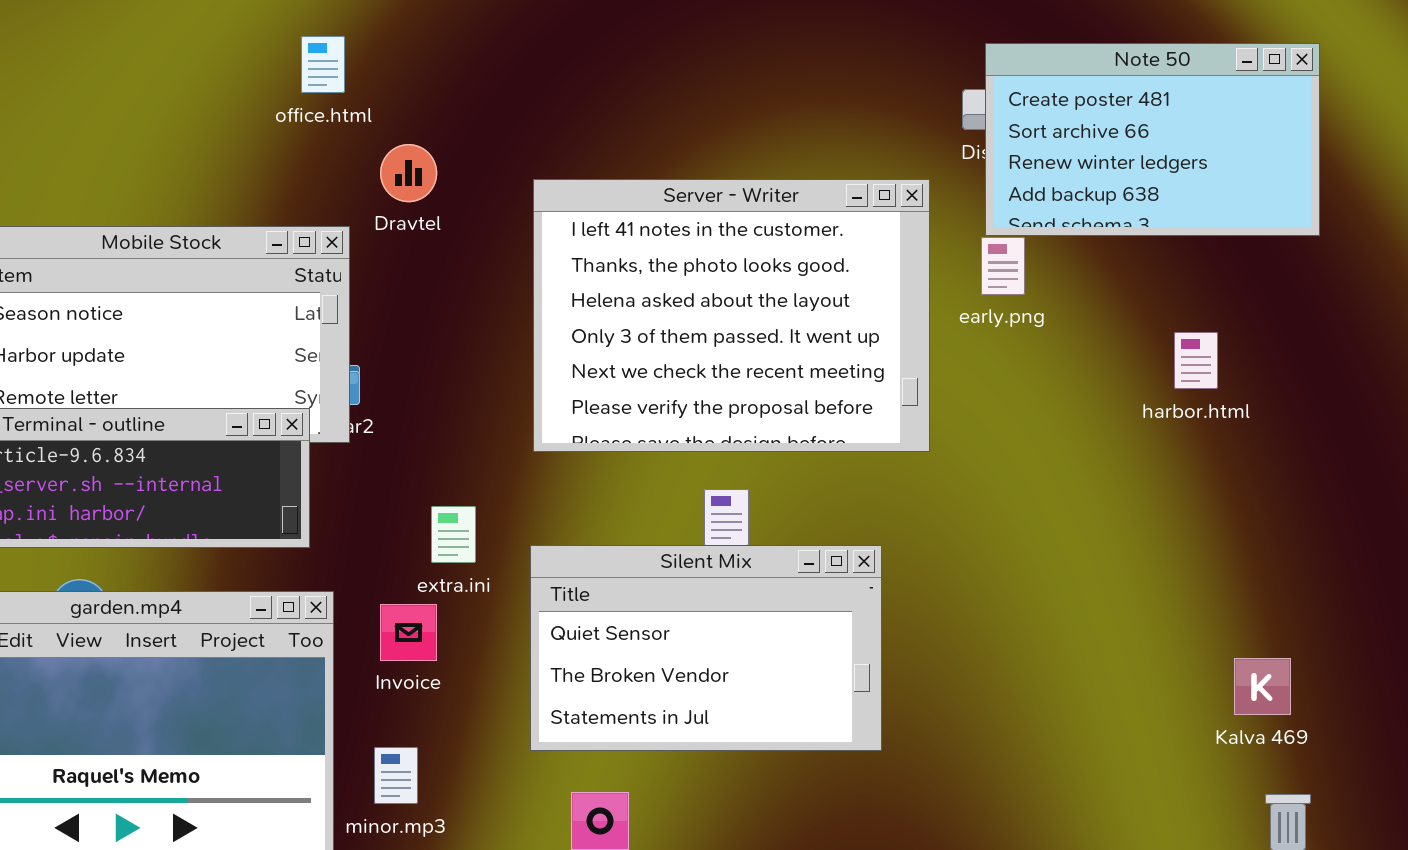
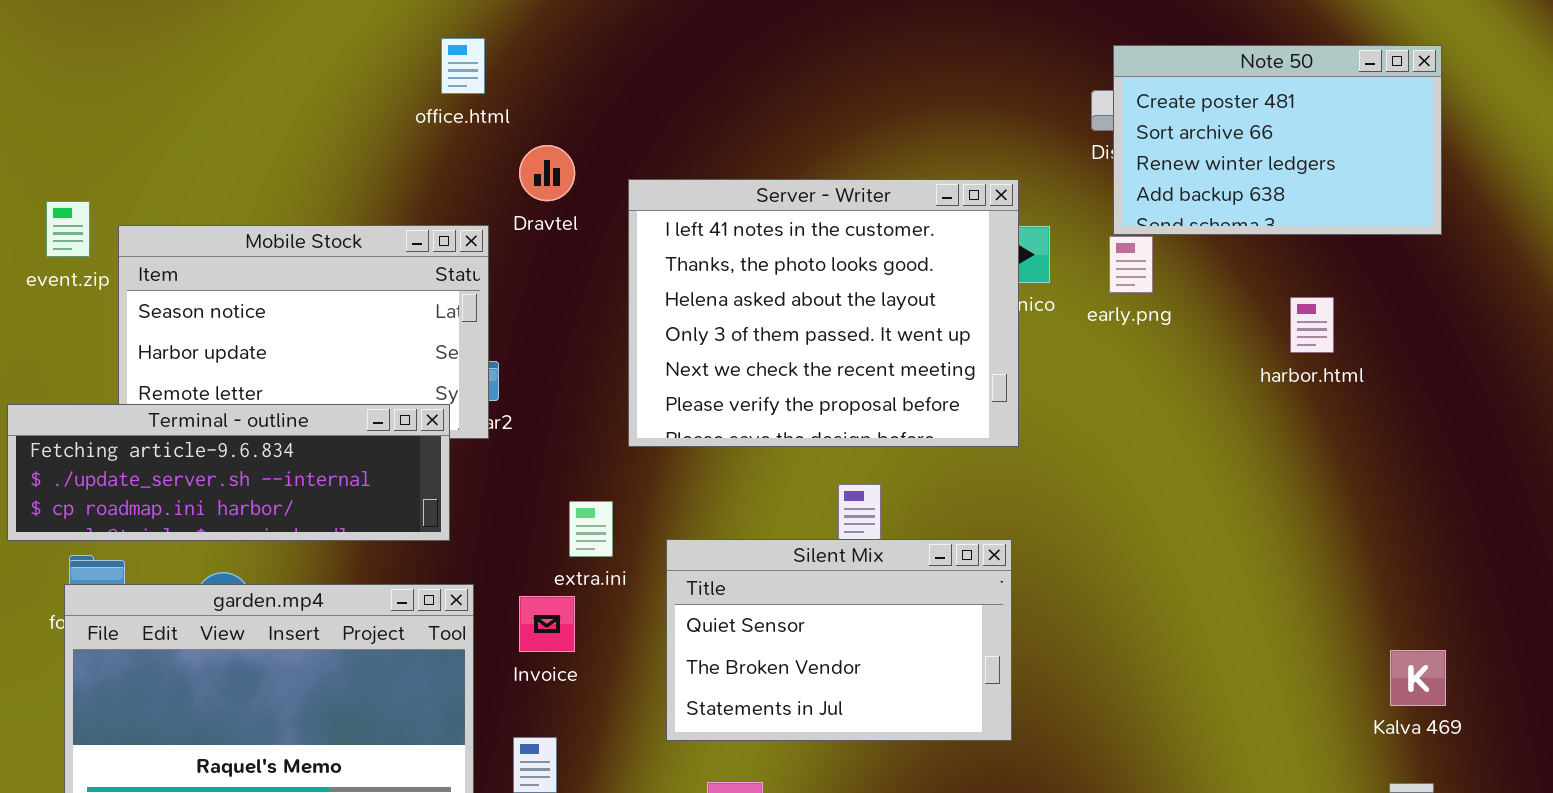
Server - Writer: [533,179,930,452] -> [628,179,1019,447], moved
harbor.html: [1174,332,1218,389] -> [1290,297,1334,353], moved
Kalva 469: [1234,658,1291,715] -> [1390,650,1446,706], moved

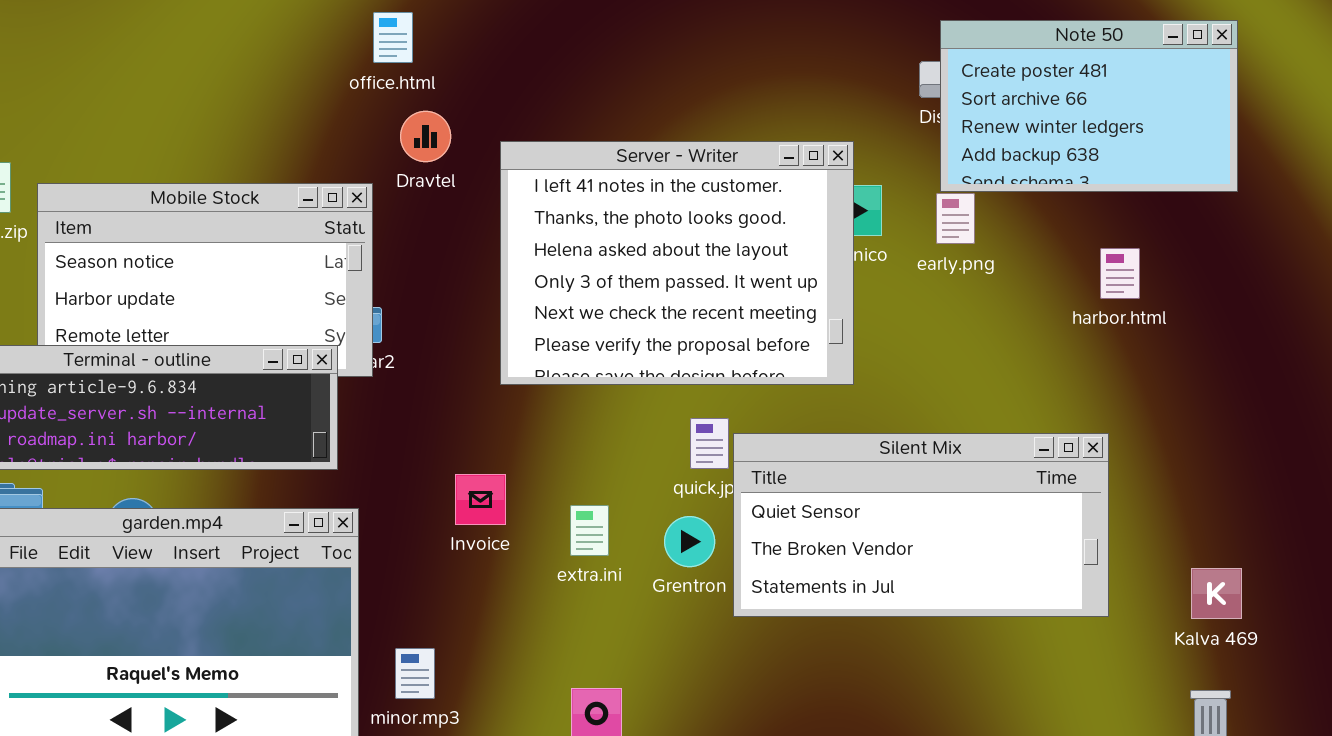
office.html: [441,38,485,94] -> [373,12,413,63], moved
extra.ini: [569,501,613,557] -> [570,505,609,556], moved
Silent Mix: [666,539,1012,741] -> [733,433,1109,617], moved, resized
Invoice: [519,596,575,652] -> [455,474,506,525], moved

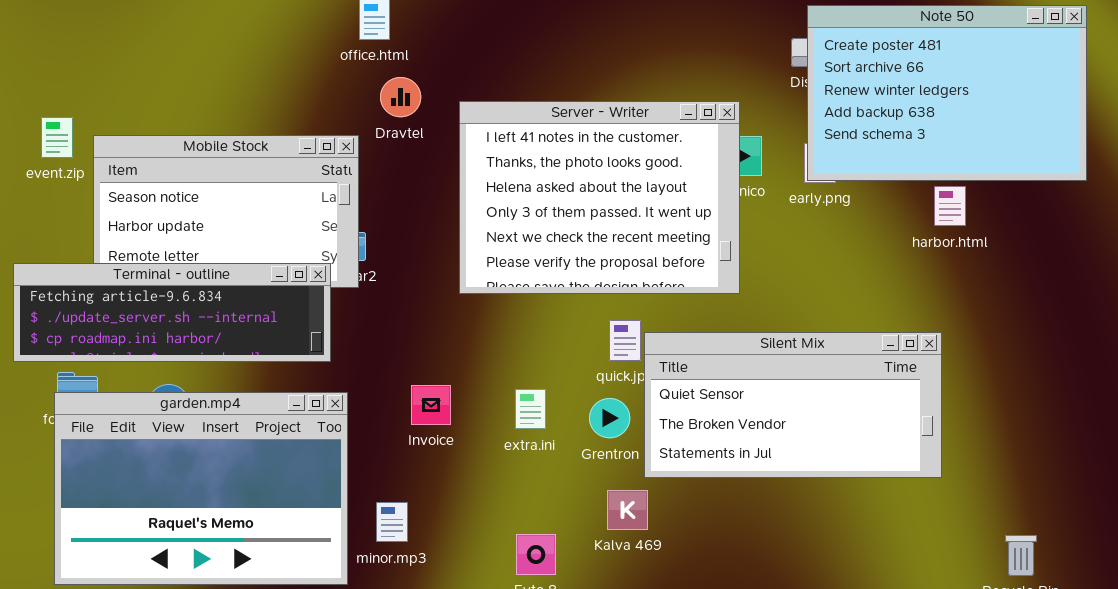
Note 50: [940,20,1238,192] -> [807,5,1087,181], resized
Invoice: [455,474,506,525] -> [411,385,451,425], moved
Kalva 469: [1191,568,1242,619] -> [607,490,648,530], moved

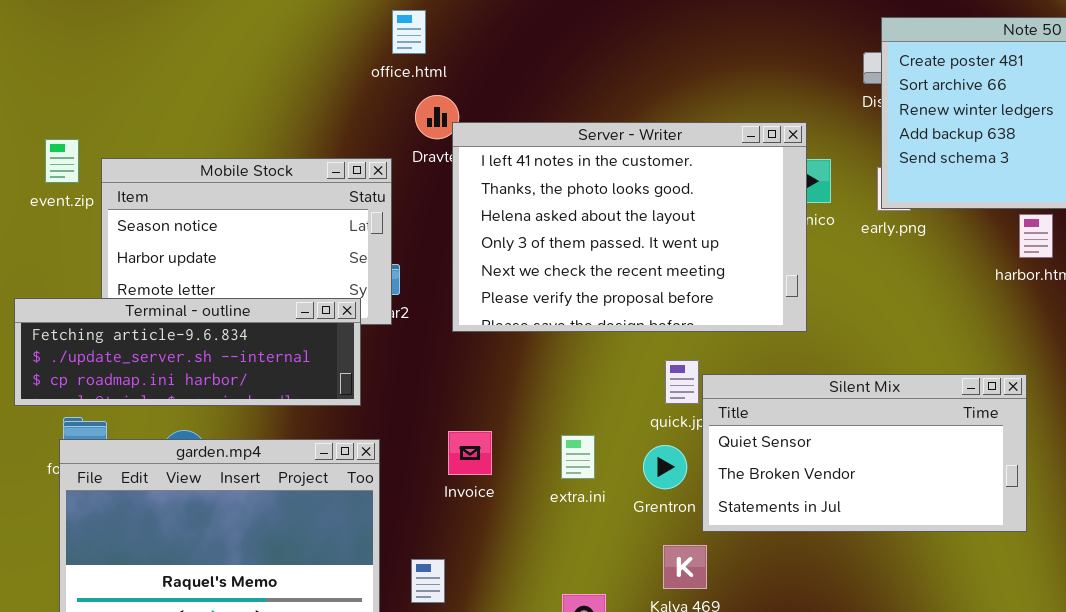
Server - Writer: [459,101,740,294] -> [452,122,807,332], resized

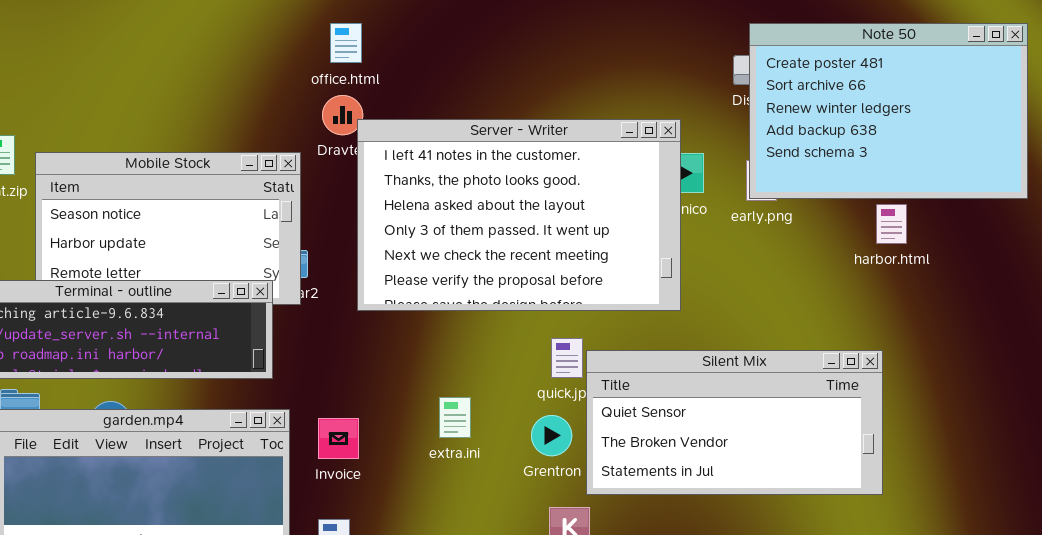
office.html: [392,10,426,54] -> [330,23,362,63], moved
Invoice: [448,431,492,475] -> [318,418,359,459], moved
extra.ini: [561,435,595,479] -> [439,397,471,438], moved

